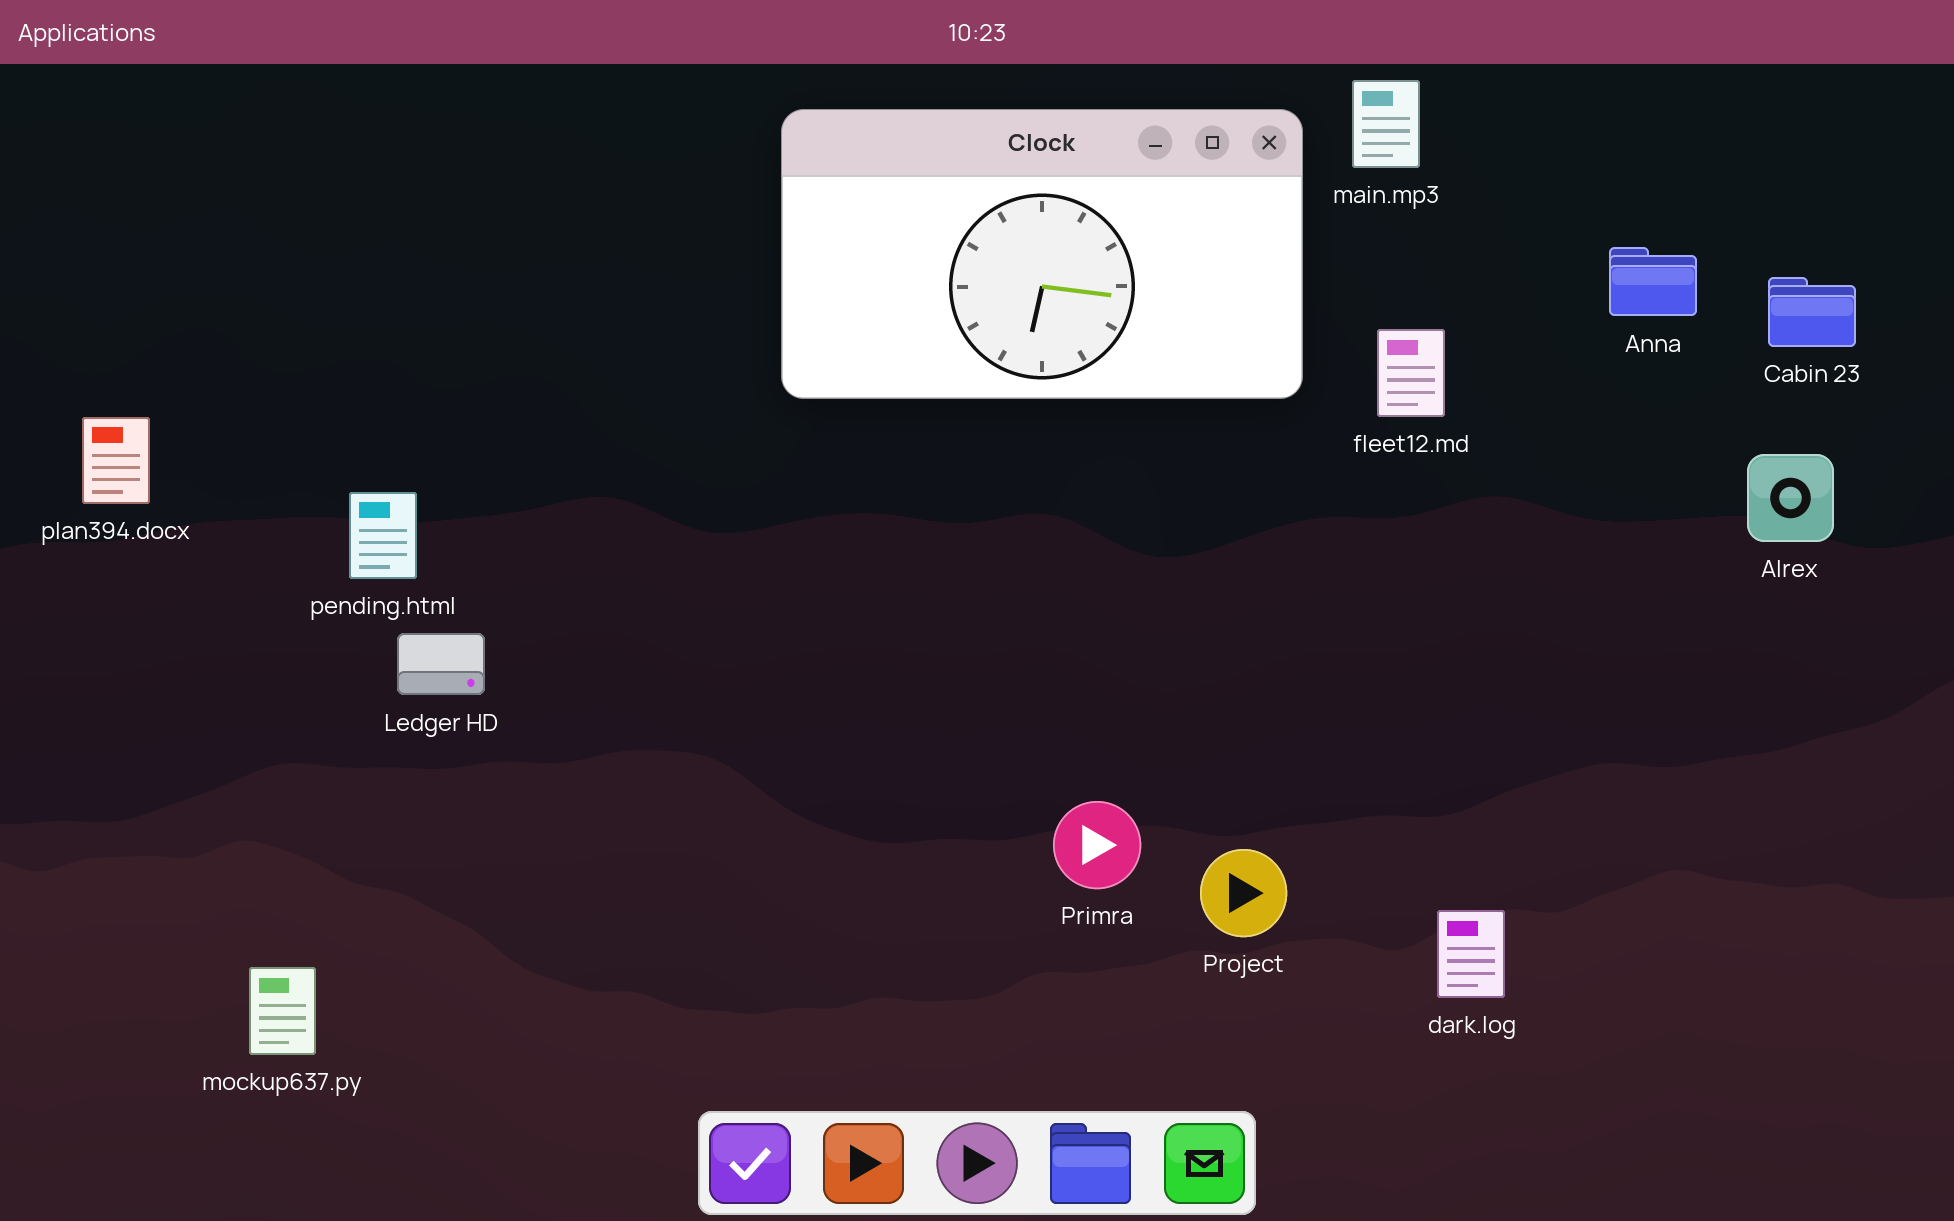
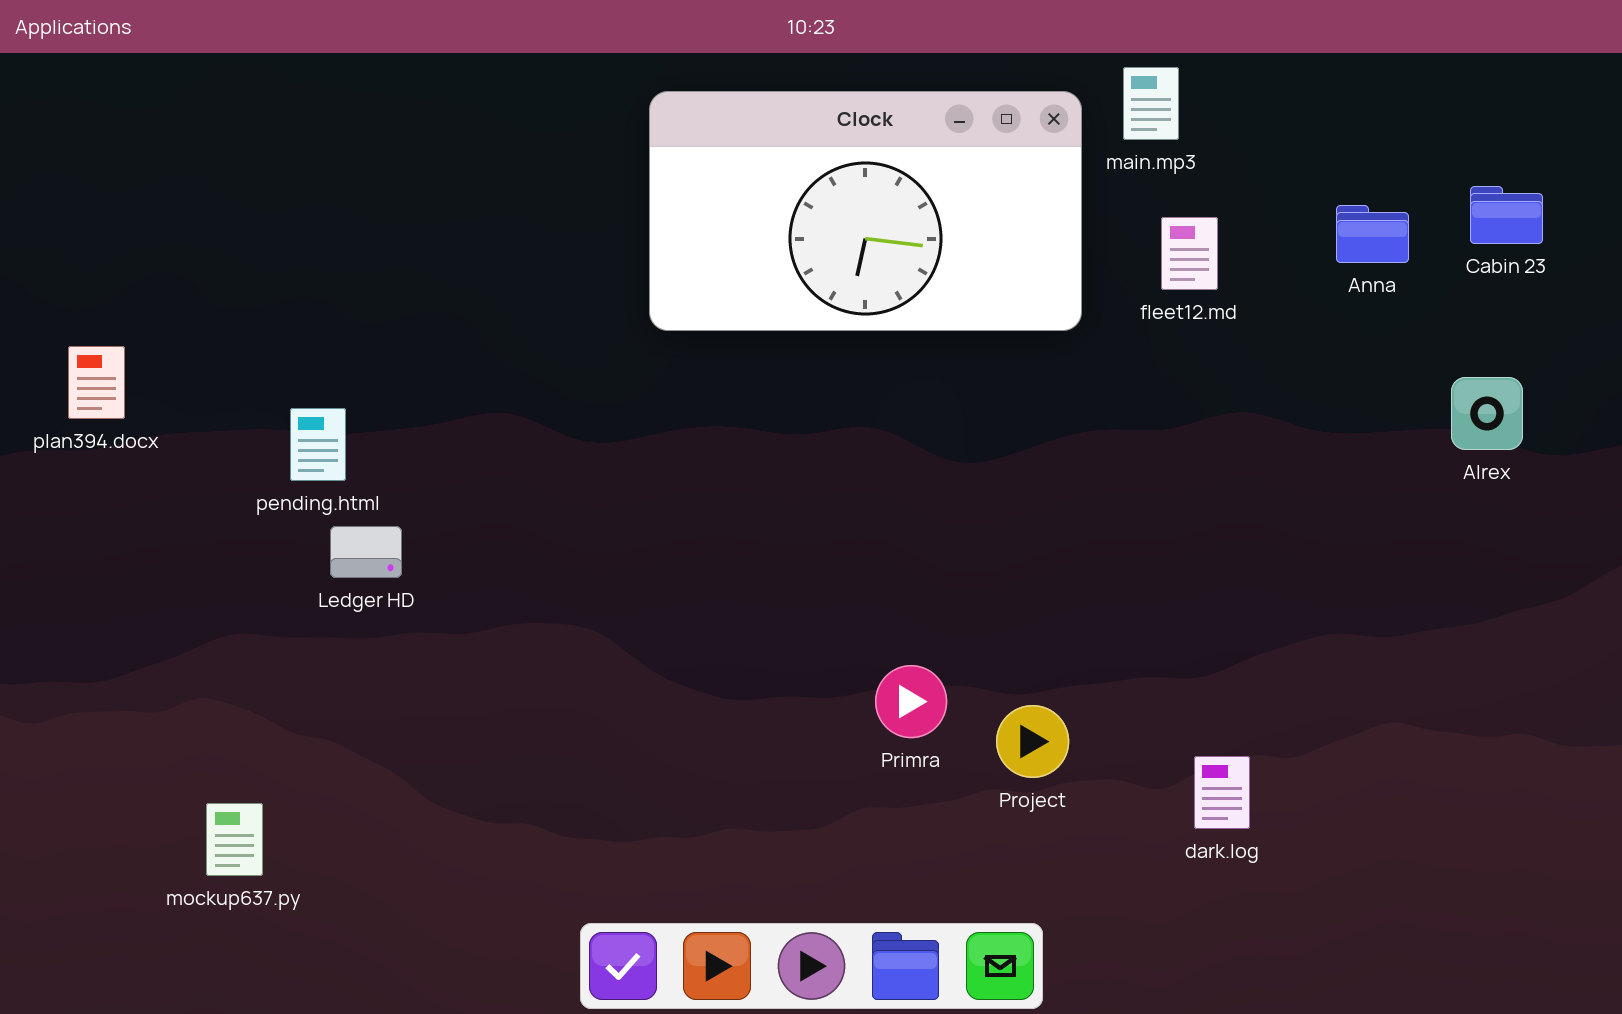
Cabin 23: [1768,277,1856,347] -> [1470,186,1543,244], moved
fleet12.md: [1377,329,1445,417] -> [1161,217,1218,290], moved

